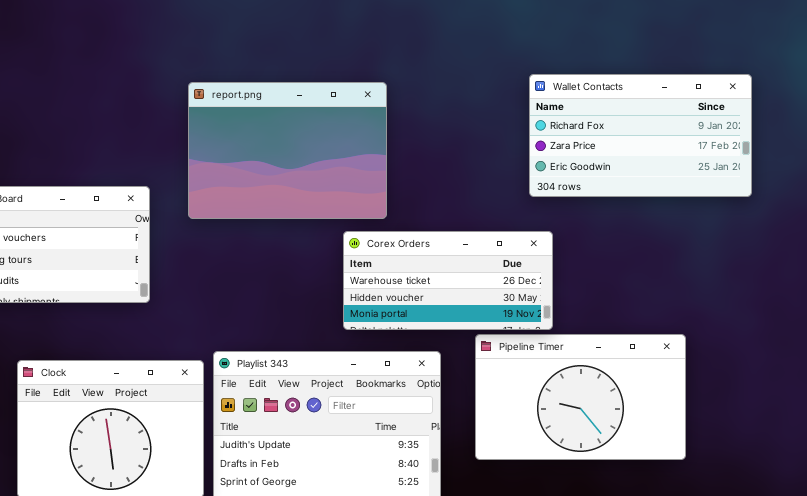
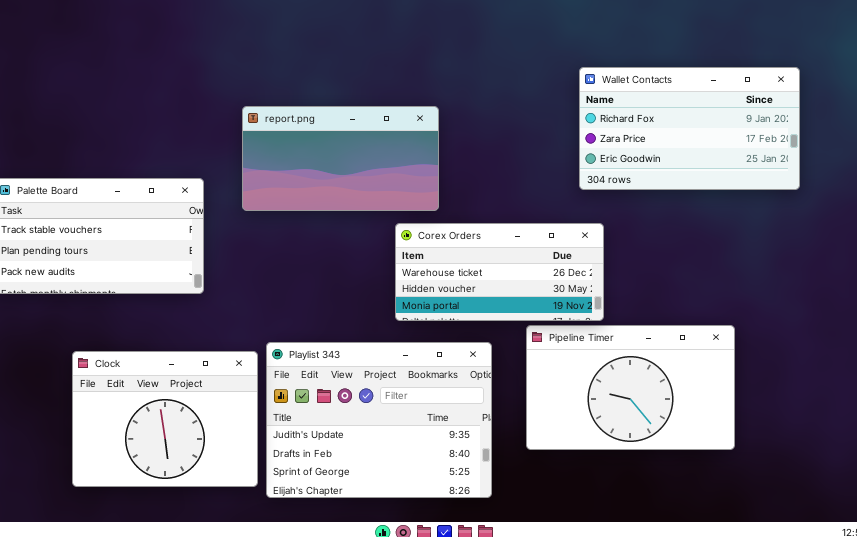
report.png: [188,82,387,219] -> [242,106,439,211], resized

